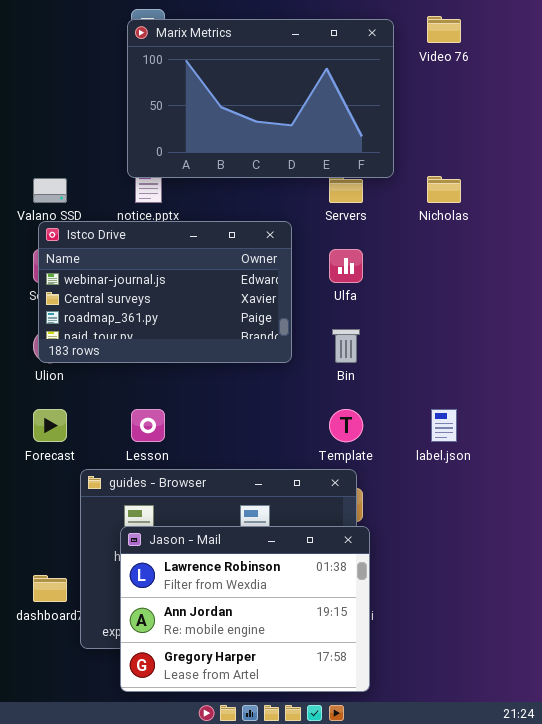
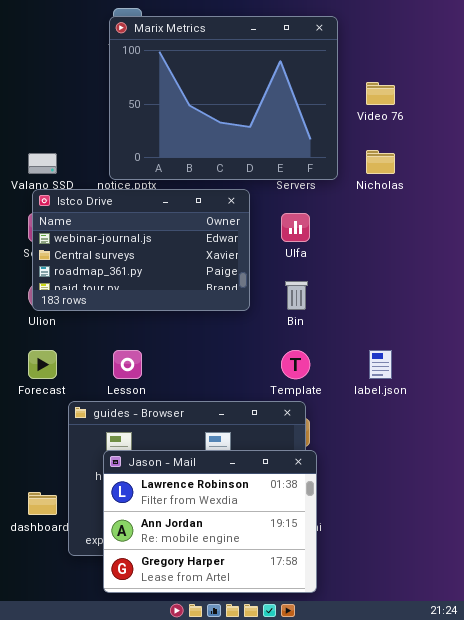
Video 76: [427,16,461,43] -> [366,82,395,105], moved
Marix Metrics: [127,19,394,178] -> [109,16,338,180], resized

